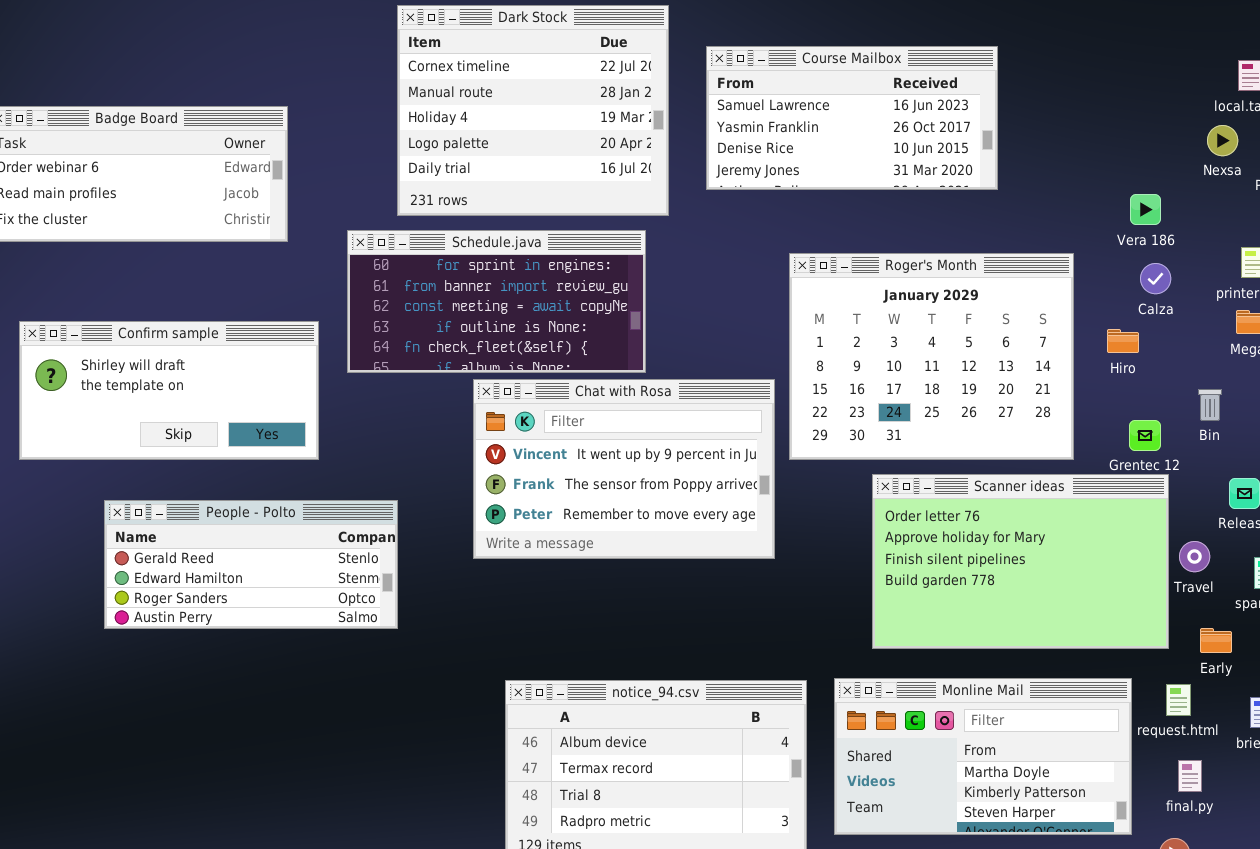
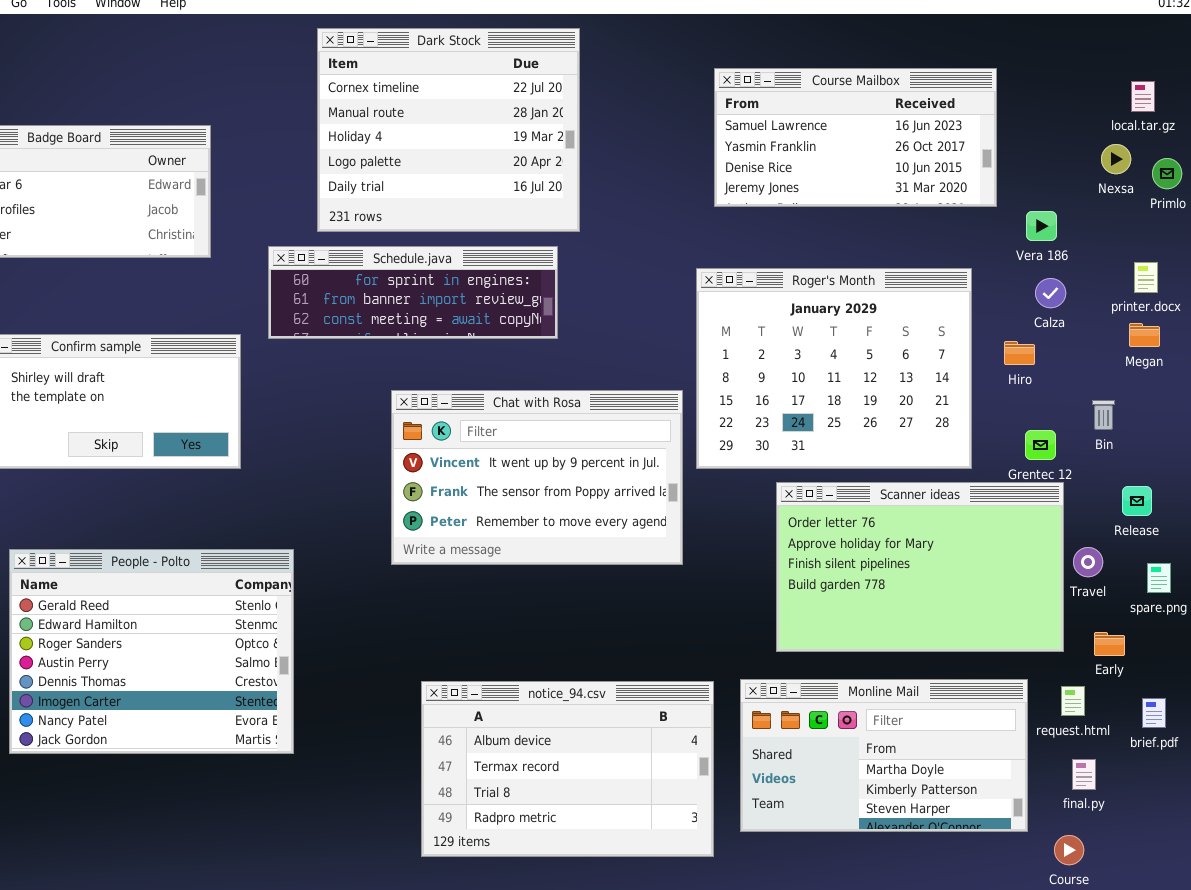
Course Mailbox: [706,46,998,190] -> [714,68,997,207], moved
Schedule.java: [347,230,646,373] -> [268,246,558,339], resized
People - Polto: [104,500,398,629] -> [9,549,294,754], moved, resized

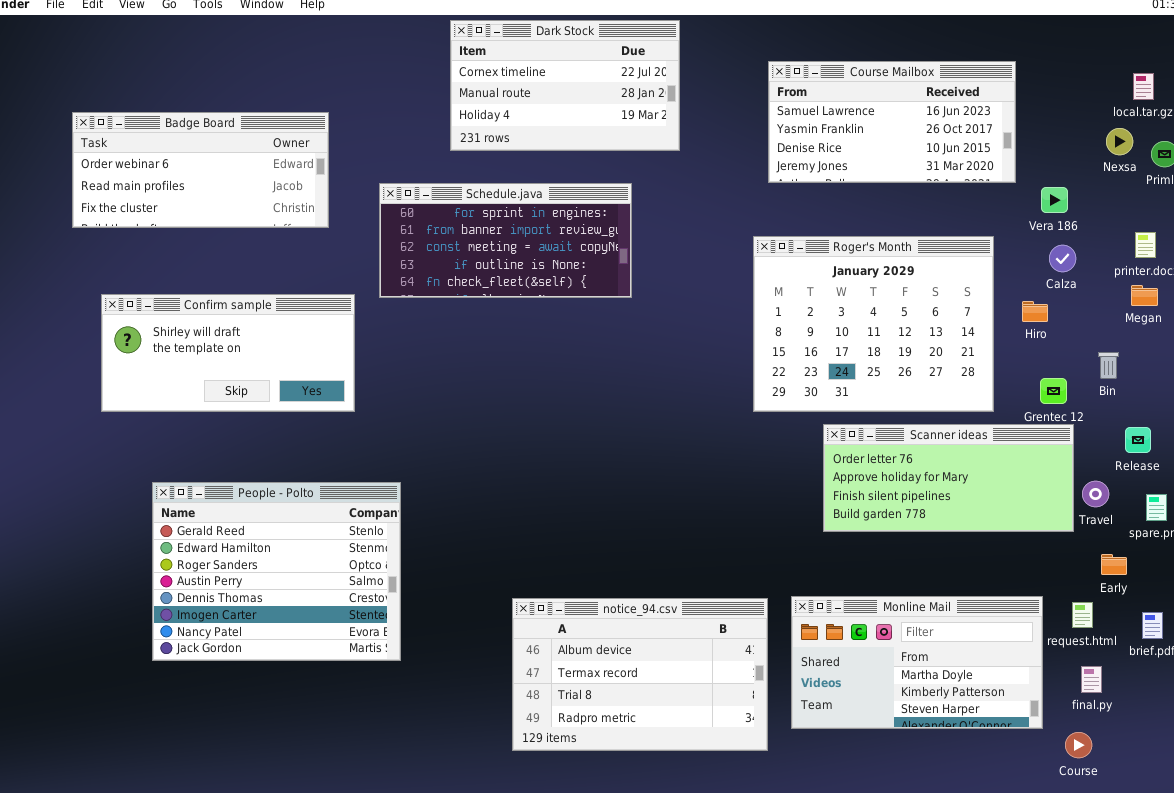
Dark Stock: [317,28,580,232] -> [450,20,680,151], moved, resized
Schedule.java: [268,246,558,339] -> [379,183,632,298], resized
Chat with Rosa: [391,390,683,565] -> none, closed
Scanner ideas: [776,482,1064,652] -> [823,424,1074,532], resized

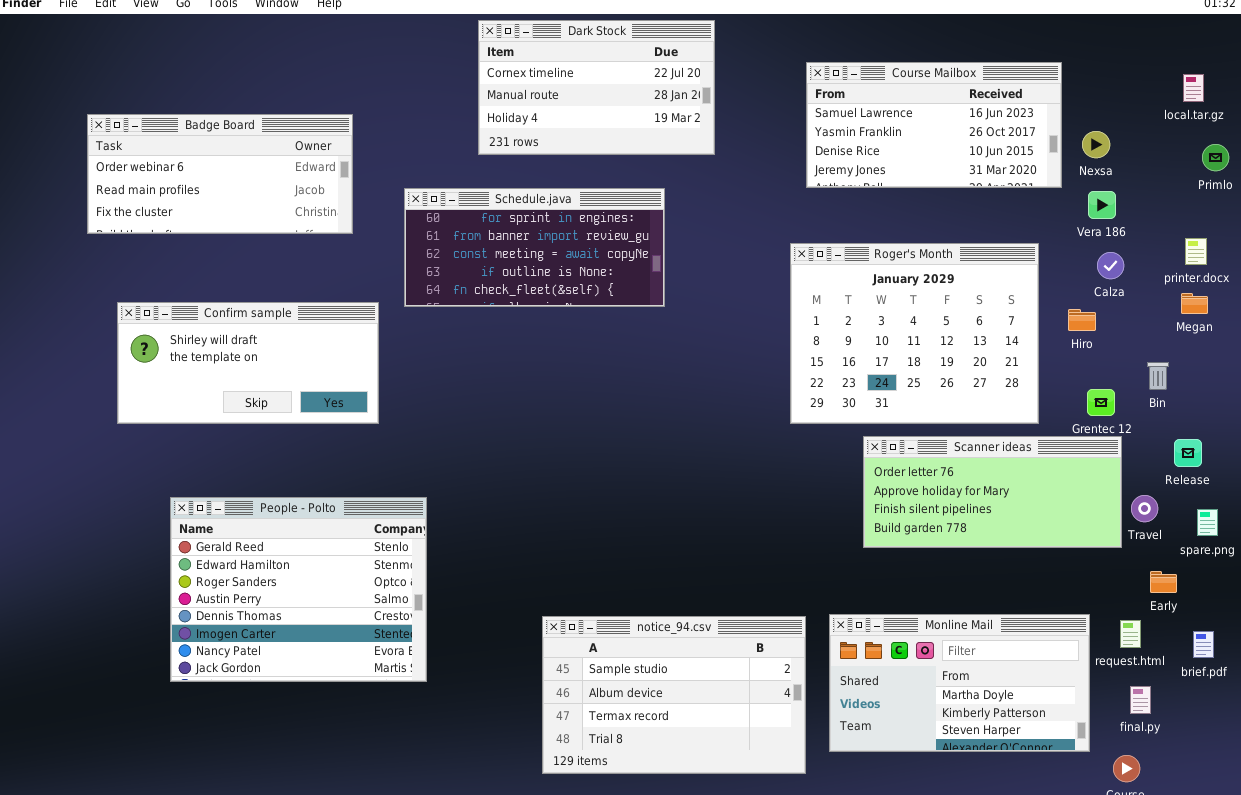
Nexsa: [1106,128,1133,155] -> [1082,131,1110,158], moved
notice_94.csv: [512,598,768,751] -> [542,616,806,774], scrolled up 1 row

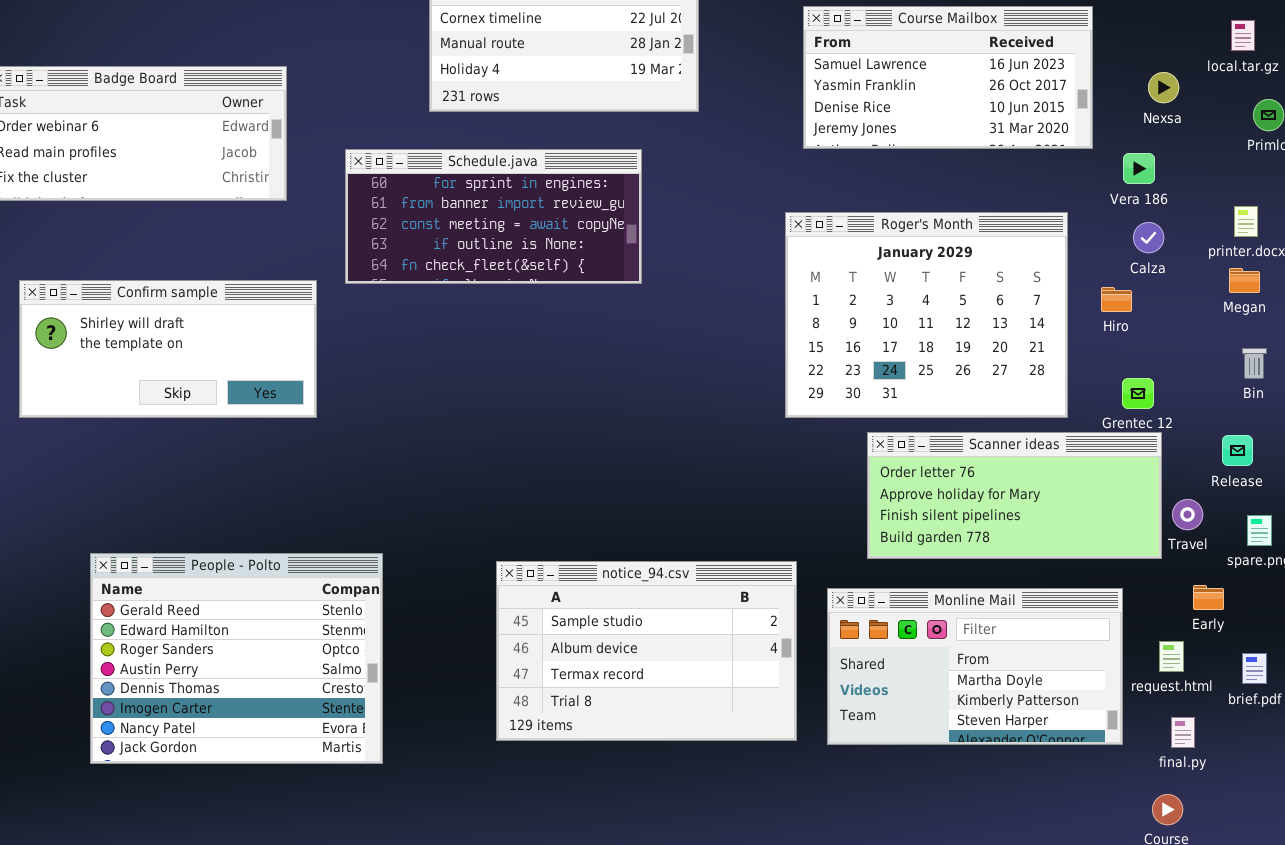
Nexsa: [1082,131,1110,158] -> [1148,72,1179,103], moved
Bin: [1147,362,1169,390] -> [1242,348,1267,379], moved
People - Polto: [170,497,427,682] -> [90,553,383,764], moved
Monline Mail: [829,614,1090,752] -> [827,588,1123,745], moved
notice_94.csv: [542,616,806,774] -> [496,561,797,741], moved

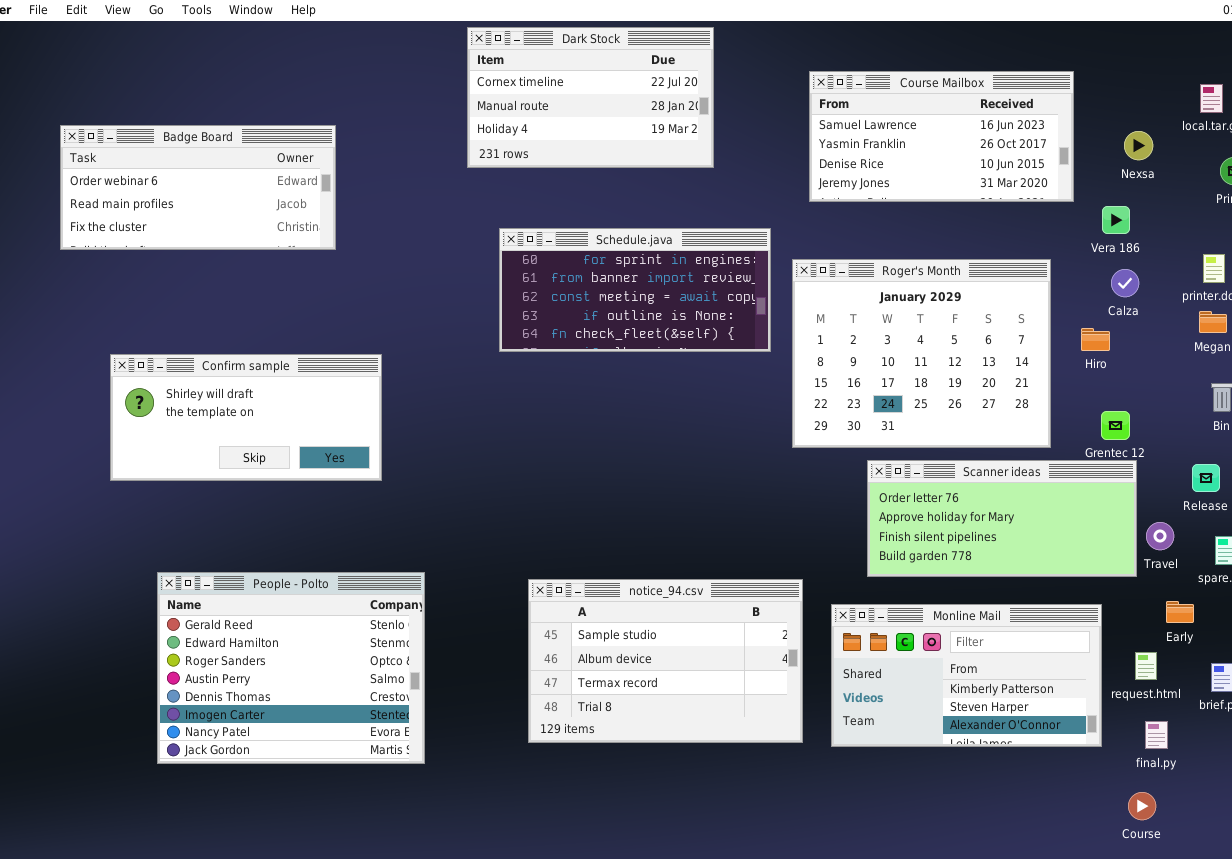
Schedule.java: [345,149,642,284] -> [499,228,771,352], moved
Confirm sample: [19,280,317,418] -> [110,354,382,481], moved
Monline Mail: [827,588,1123,745] -> [831,604,1102,747], scrolled down 1 row

